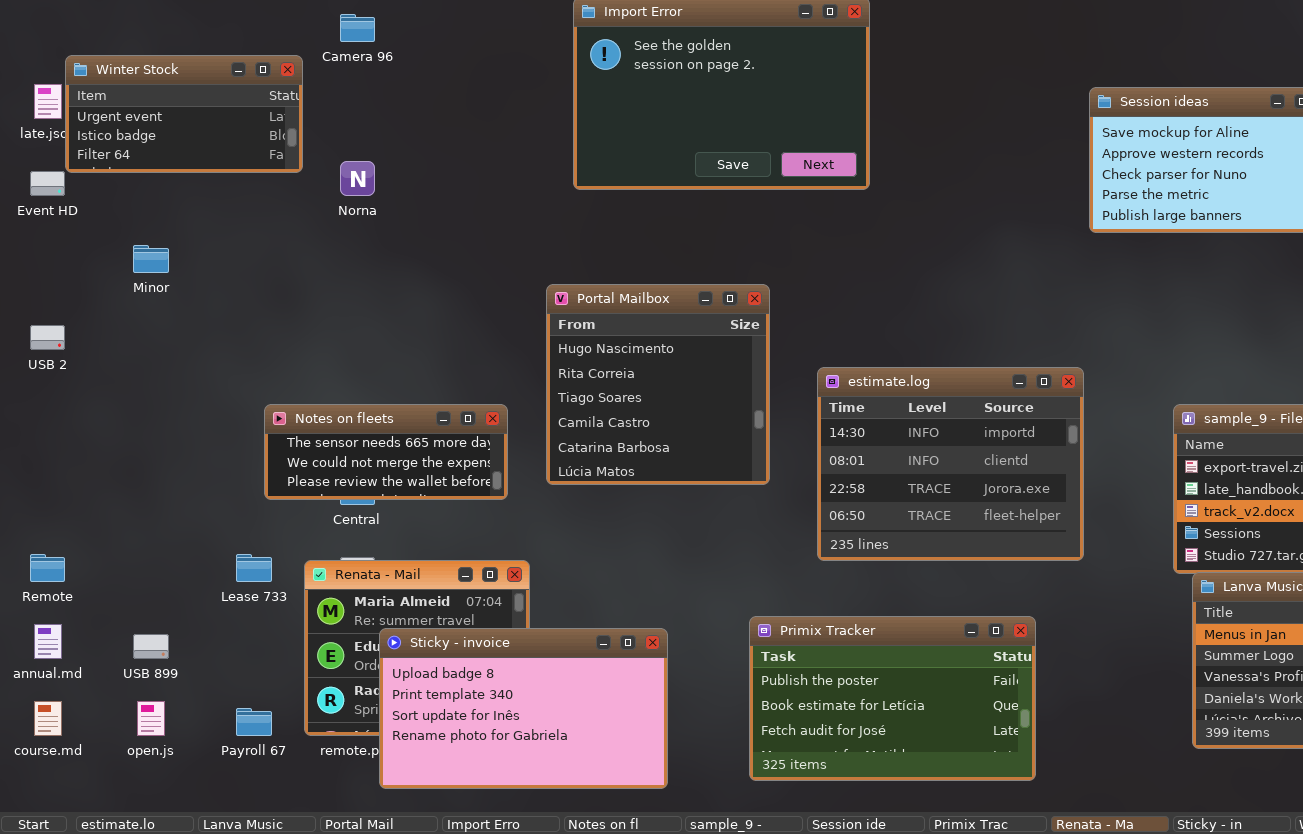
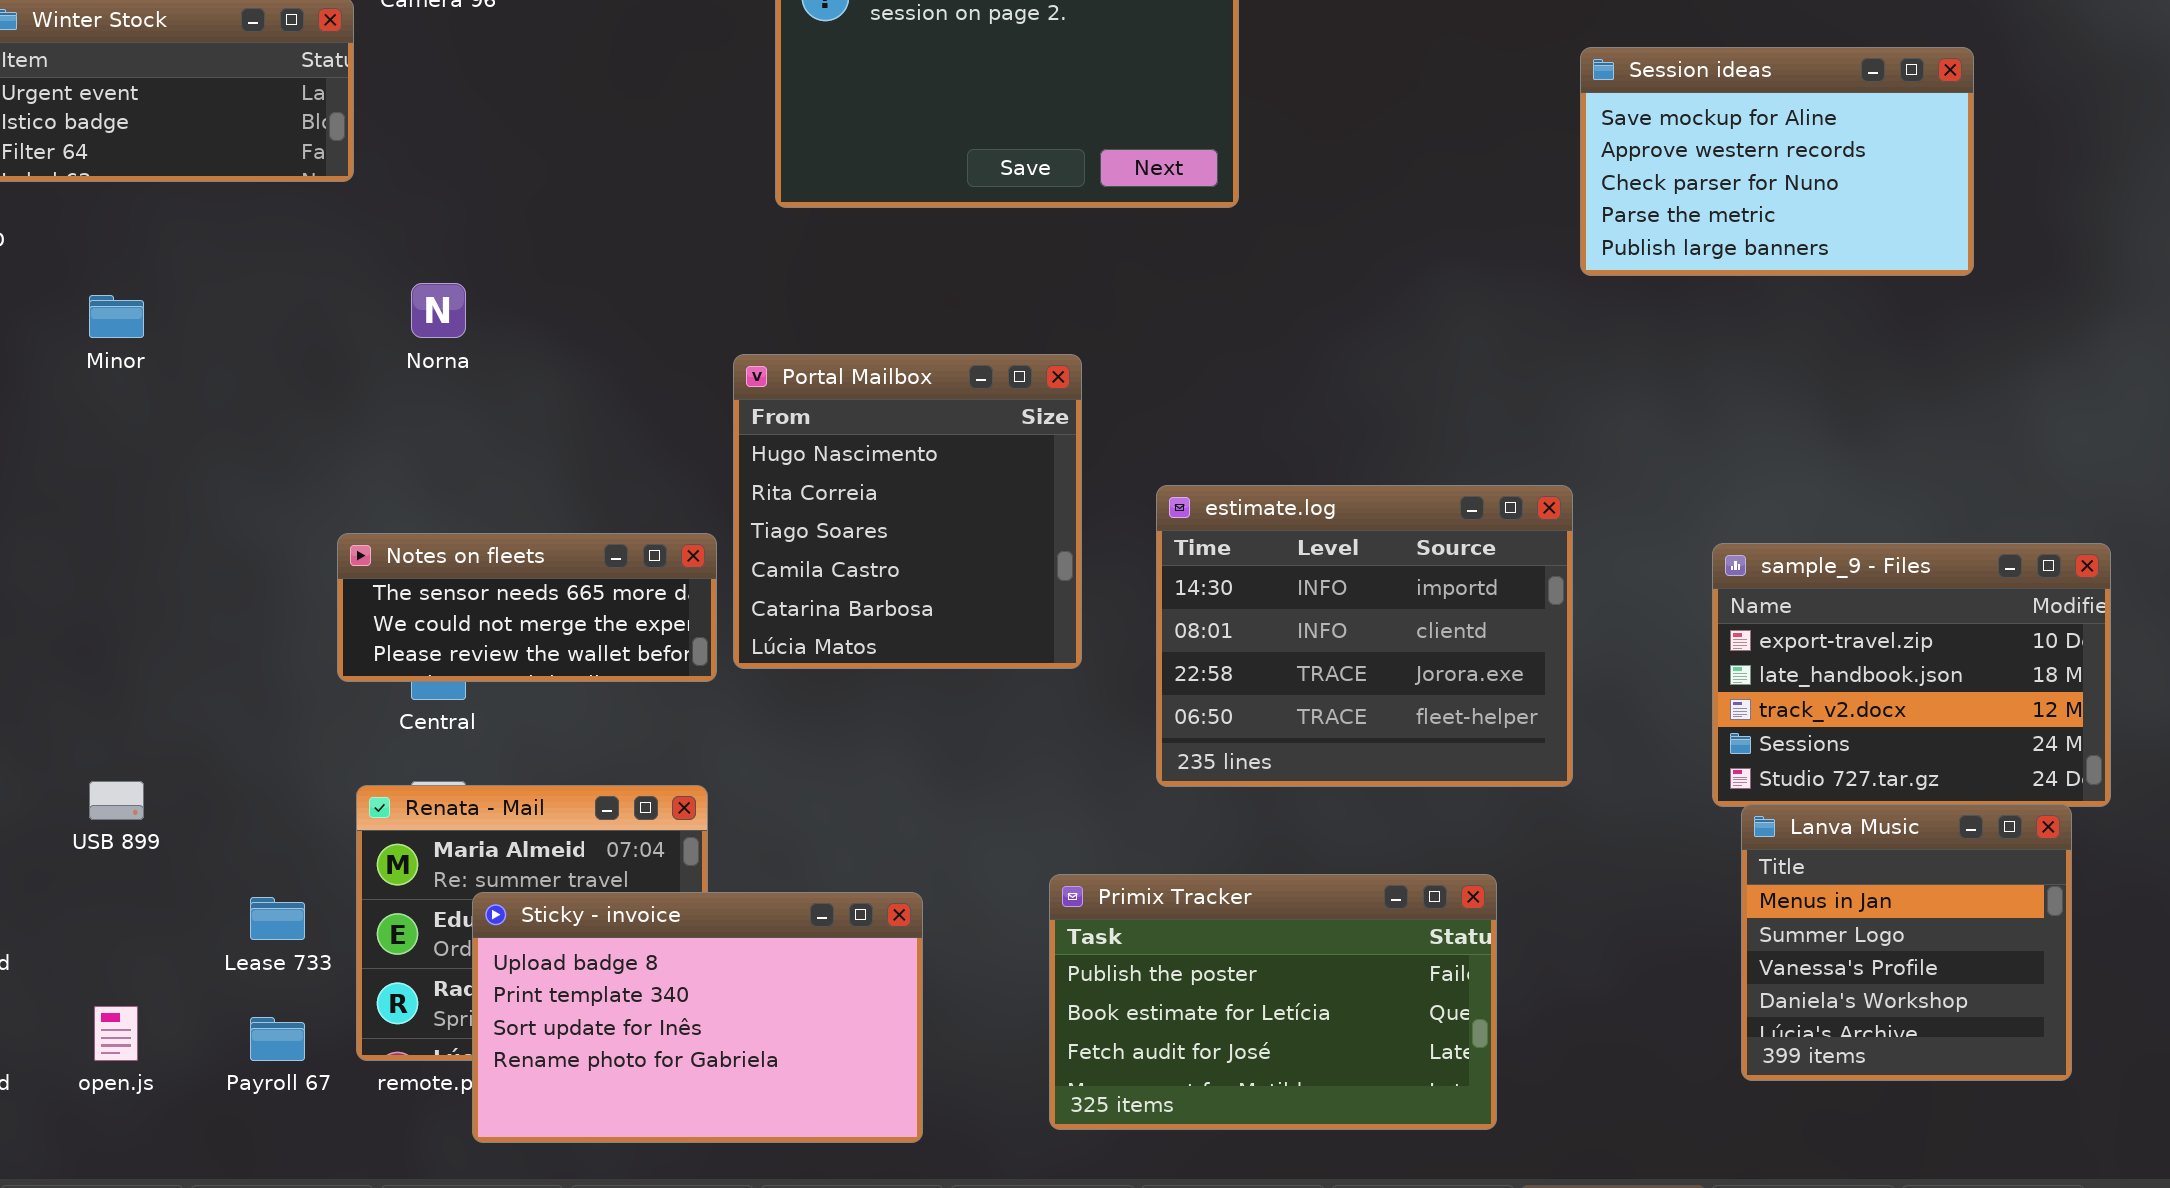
Norna: [340,161,375,196] -> [411,283,466,338], moved
Notes on fleets: [264,404,508,500] -> [337,533,717,682], moved
Lease 733: [236,554,272,582] -> [250,897,305,940], moved
USB 899: [133,634,169,659] -> [89,781,144,820], moved

